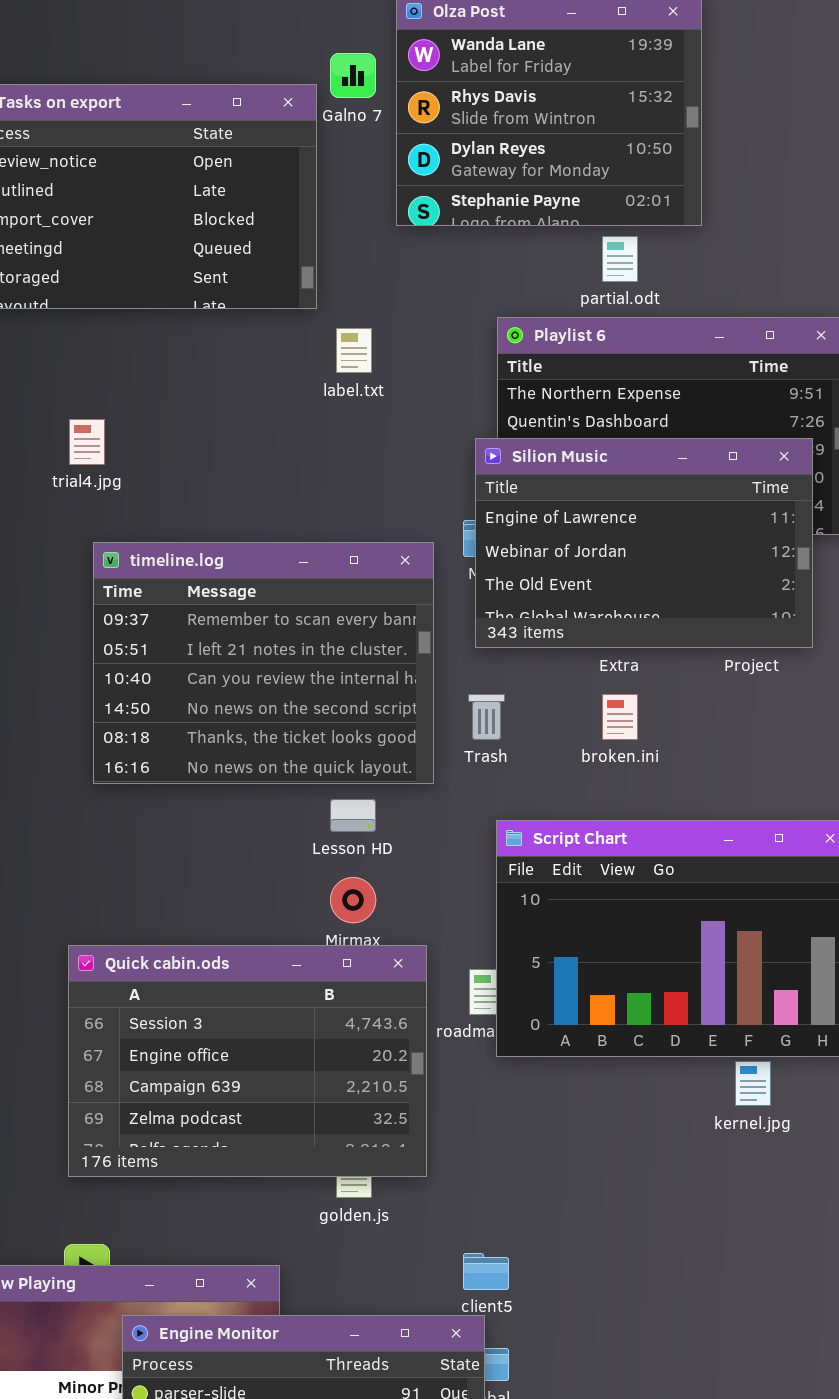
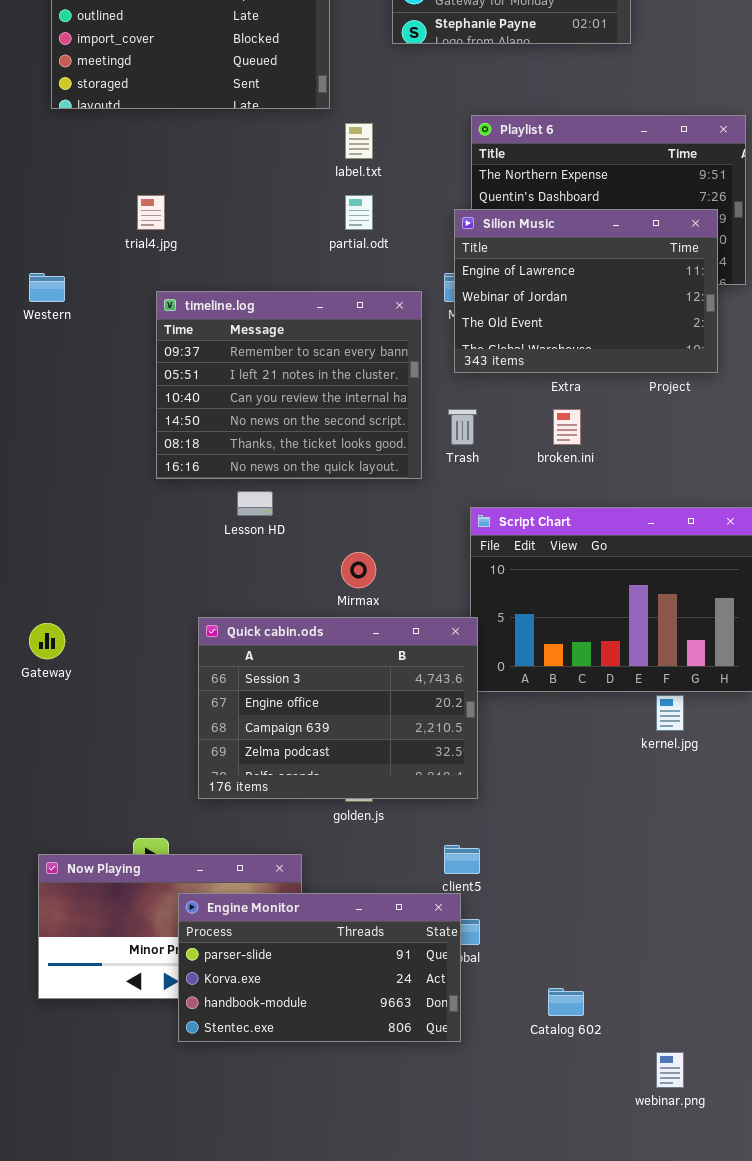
partial.odt: [602,236,638,282] -> [345,195,373,230], moved
Lesson HD: [330,799,376,832] -> [237,491,273,516], moved
Quick cabin.ods: [68,945,427,1177] -> [198,617,478,799], moved

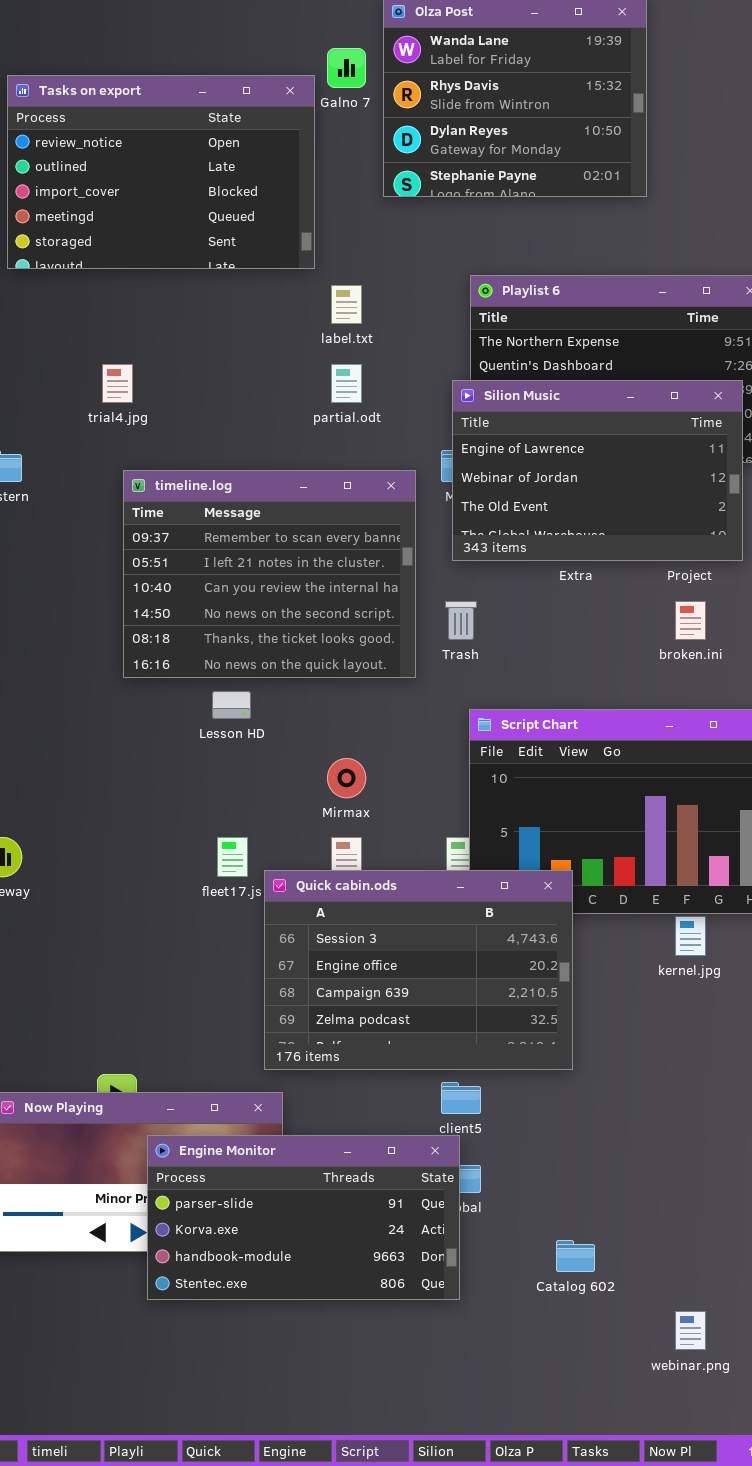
broken.ini: [553,409,581,445] -> [675,601,706,640], moved
Quick cabin.ods: [198,617,478,799] -> [264,870,573,1070], moved

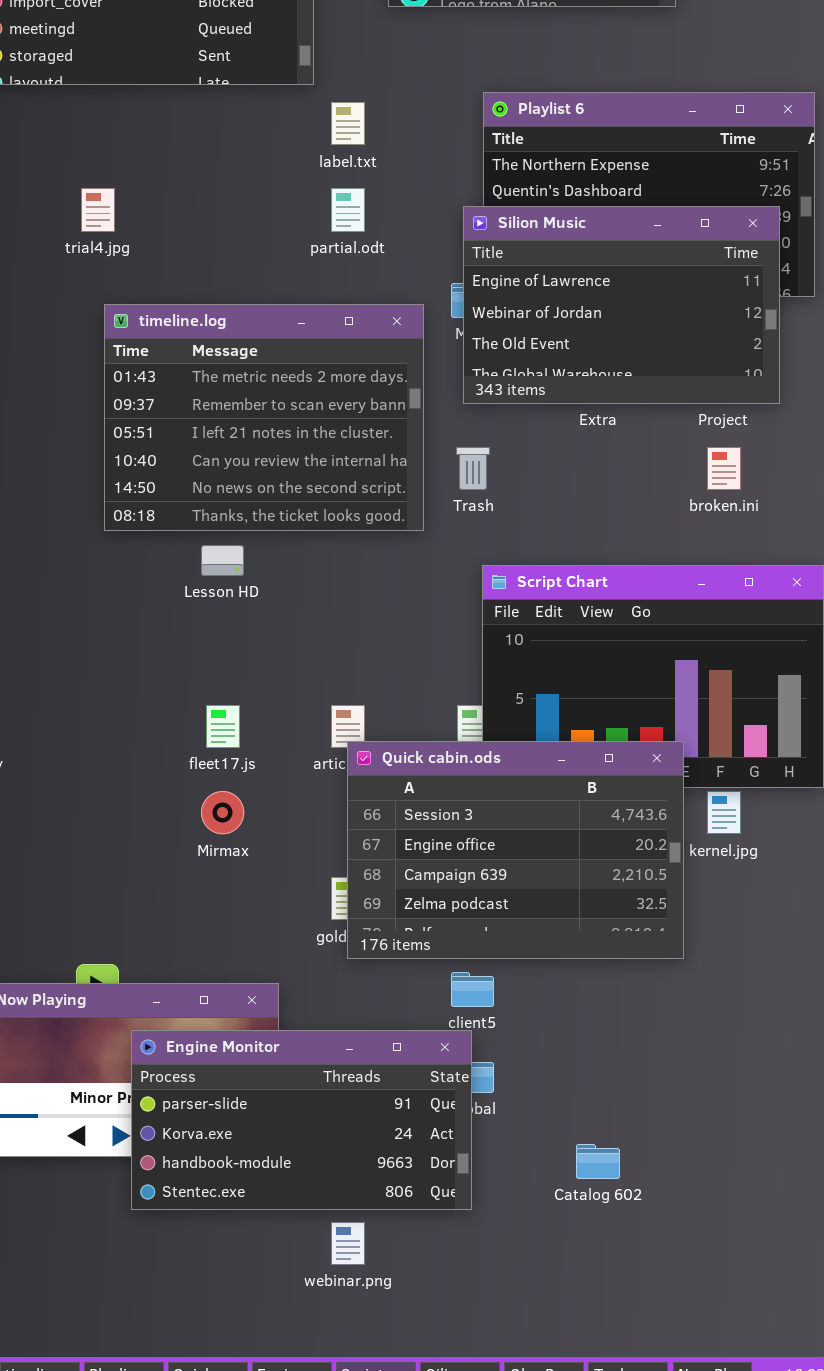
timeline.log: [123,470,416,678] -> [104,304,424,531], scrolled up 1 row
Mirmax: [327,758,366,798] -> [201,791,244,834], moved
Quick cabin.ods: [264,870,573,1070] -> [347,741,684,959], moved
webinar.png: [675,1311,706,1350] -> [331,1222,365,1265], moved

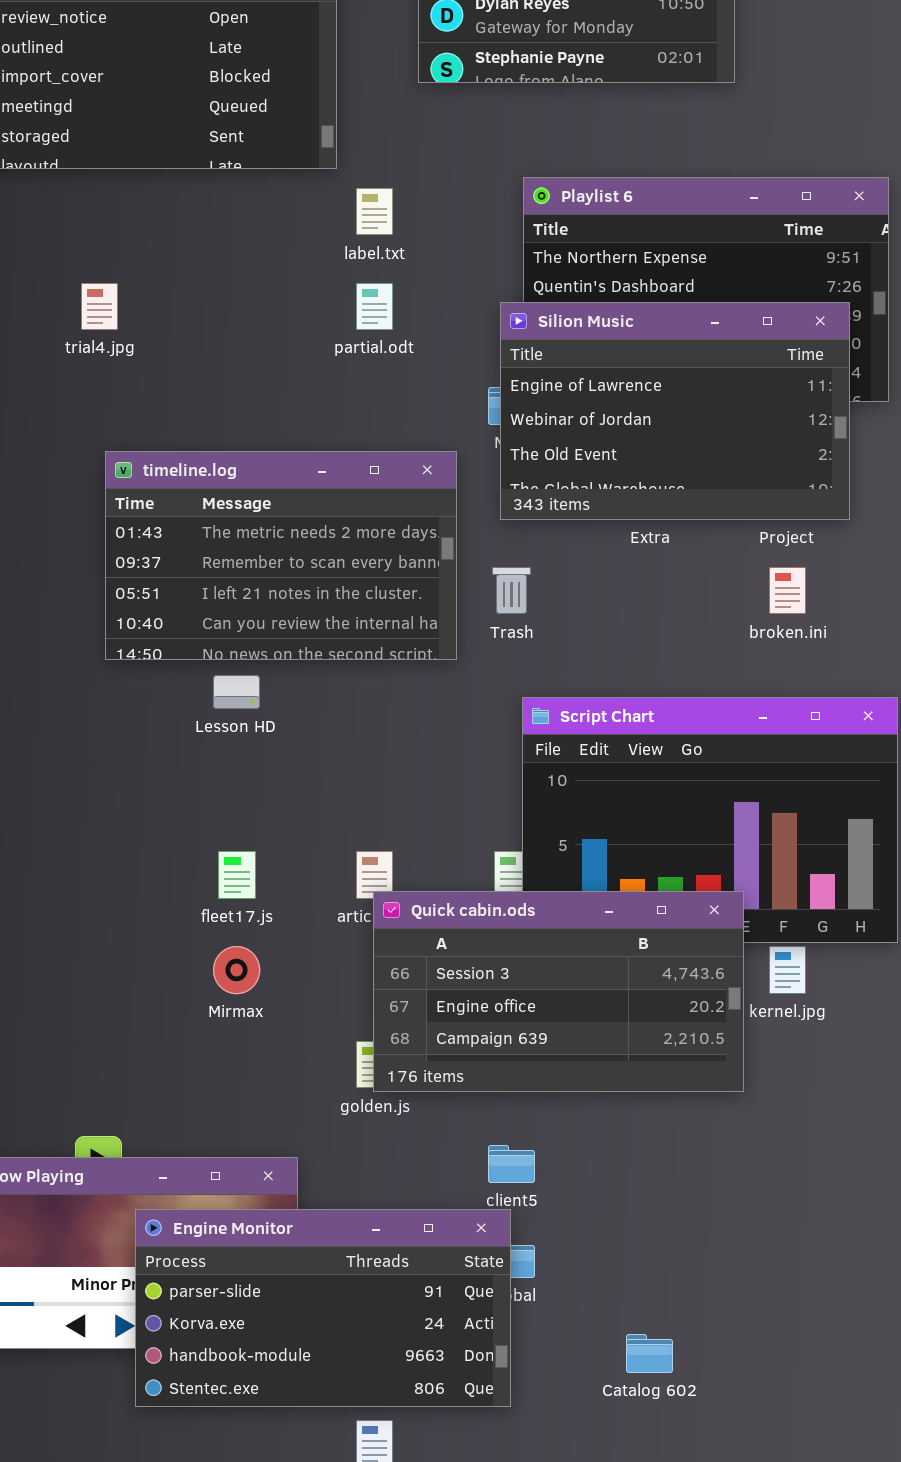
timeline.log: [104,304,424,531] -> [105,451,457,660], resized
Quick cabin.ods: [347,741,684,959] -> [373,891,744,1092], resized

